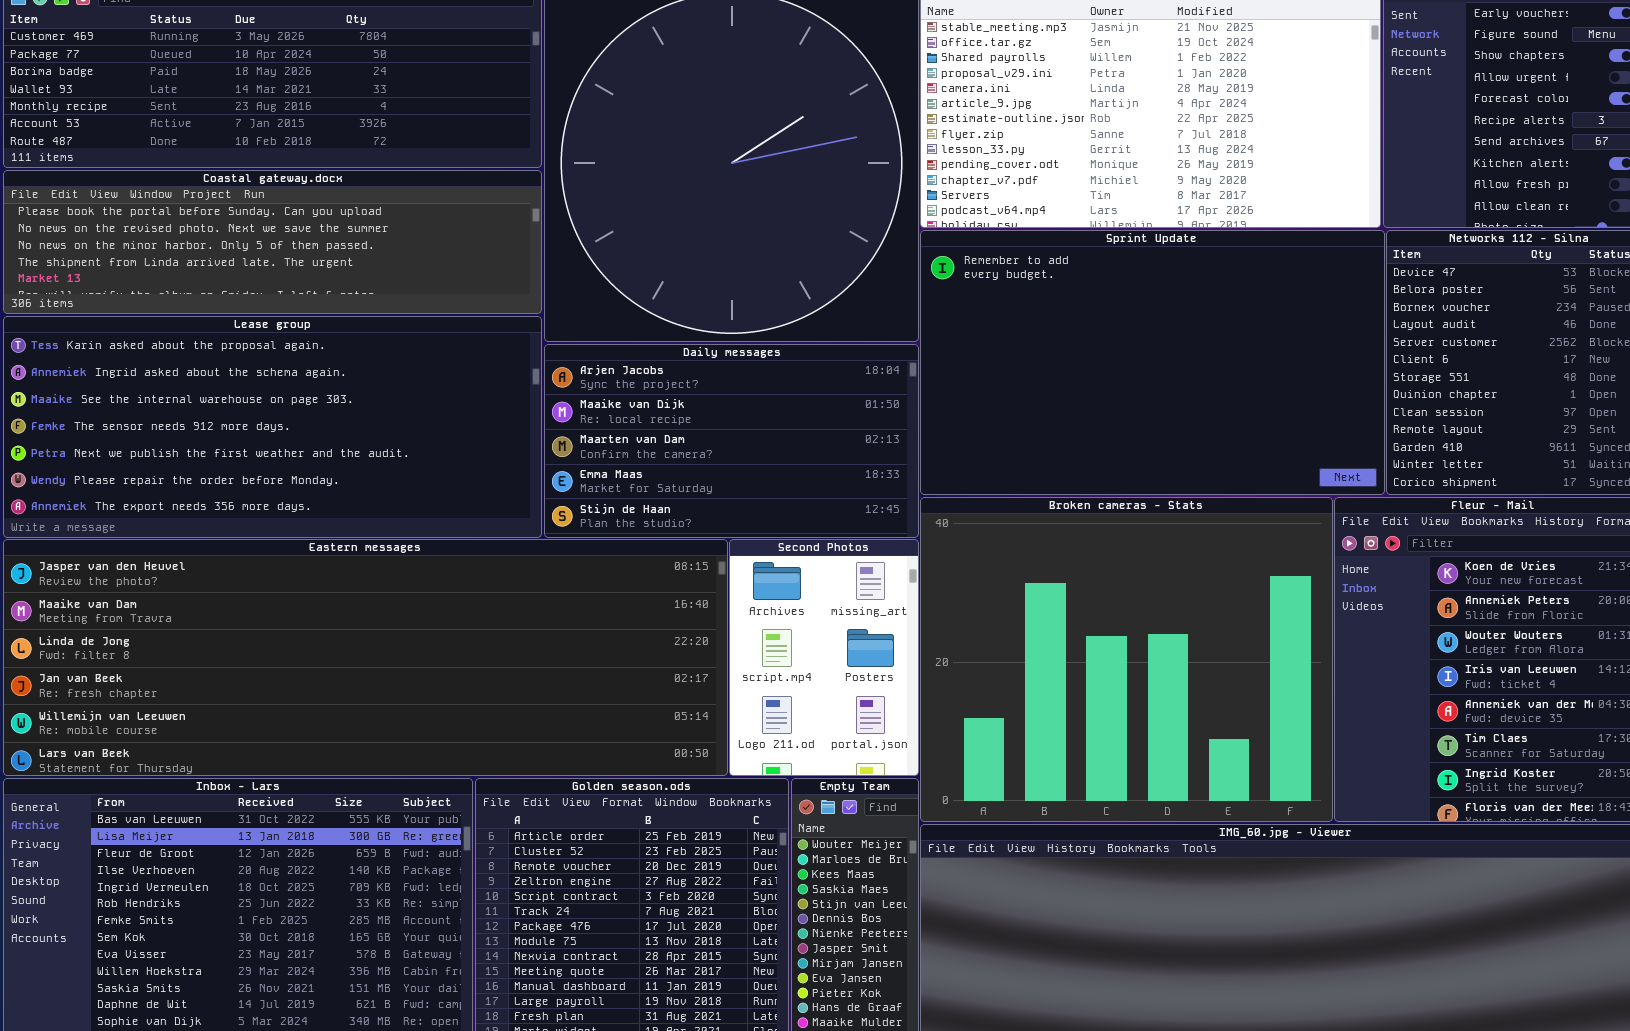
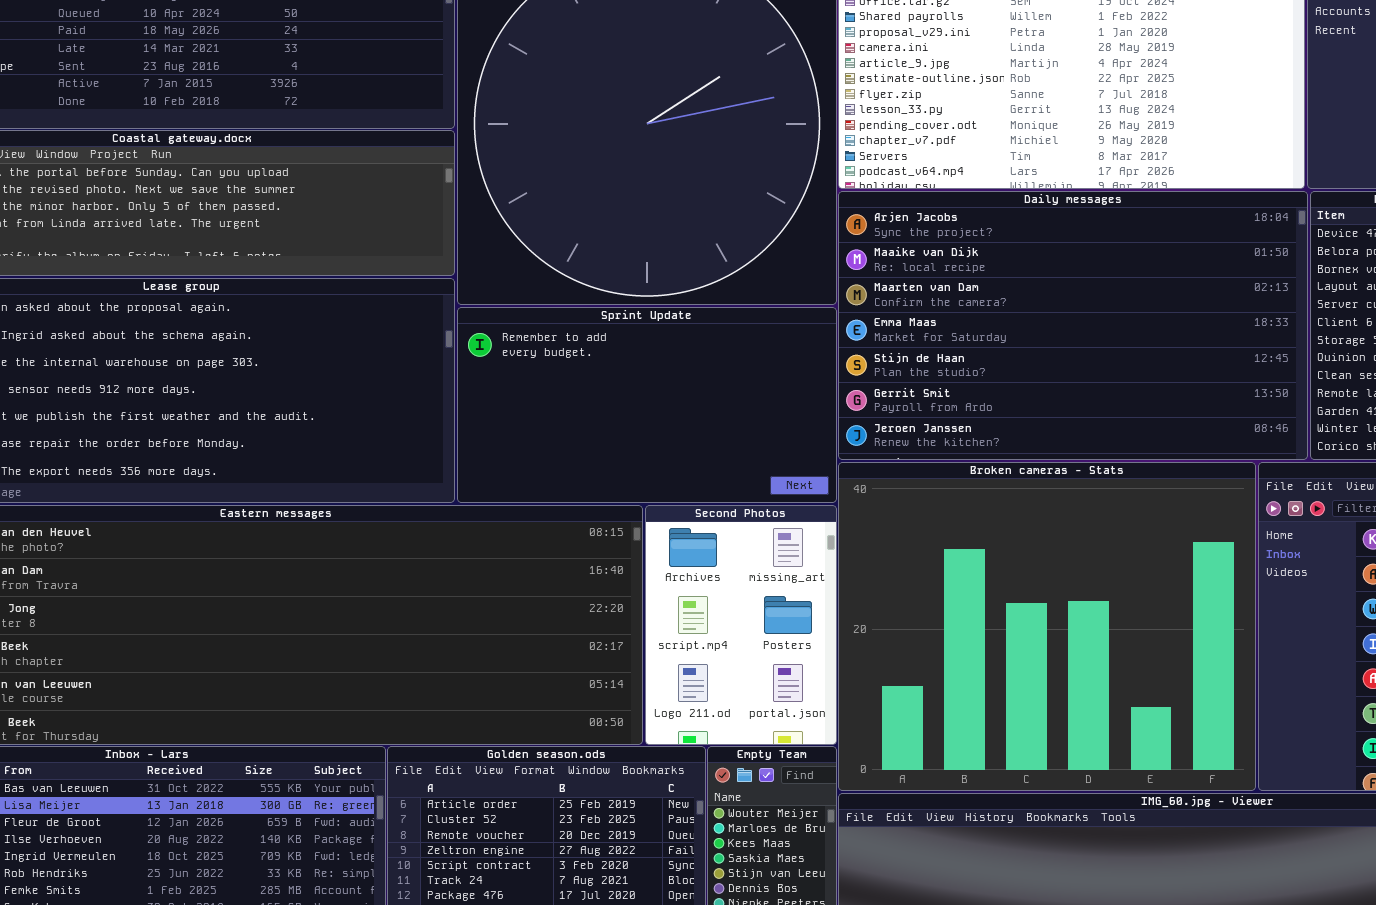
Sprint Update: [920,230,1385,495] -> [457,307,837,503], moved, resized
Daily messages: [544,344,919,538] -> [838,191,1308,460], moved, resized

